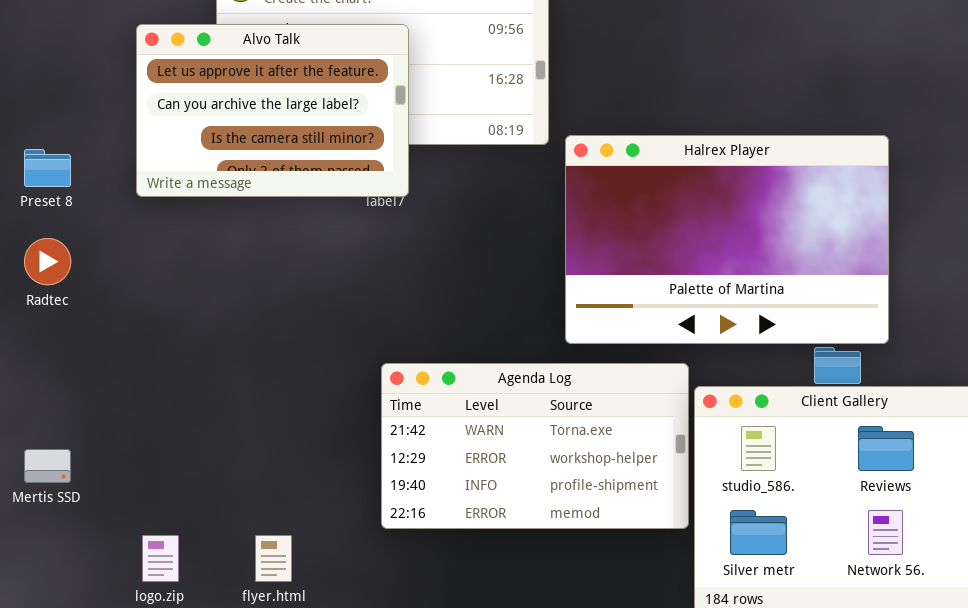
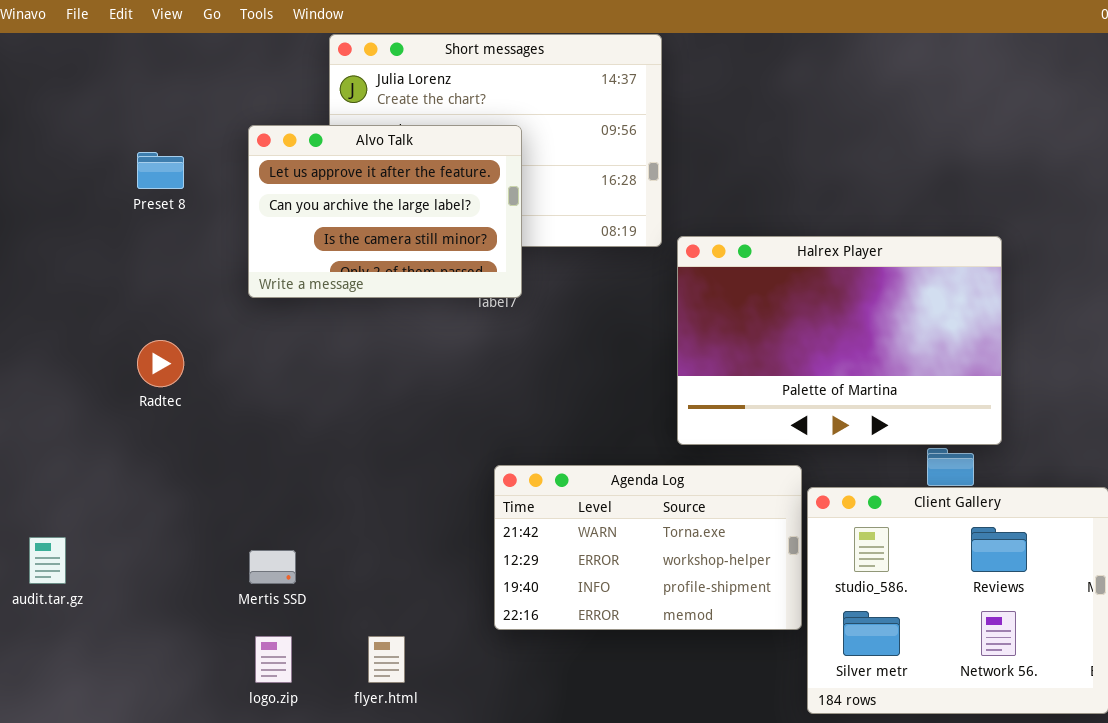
Preset 8: [24,149,71,187] -> [137,152,184,189], moved
Mertis SSD: [24,449,71,483] -> [249,550,296,584], moved

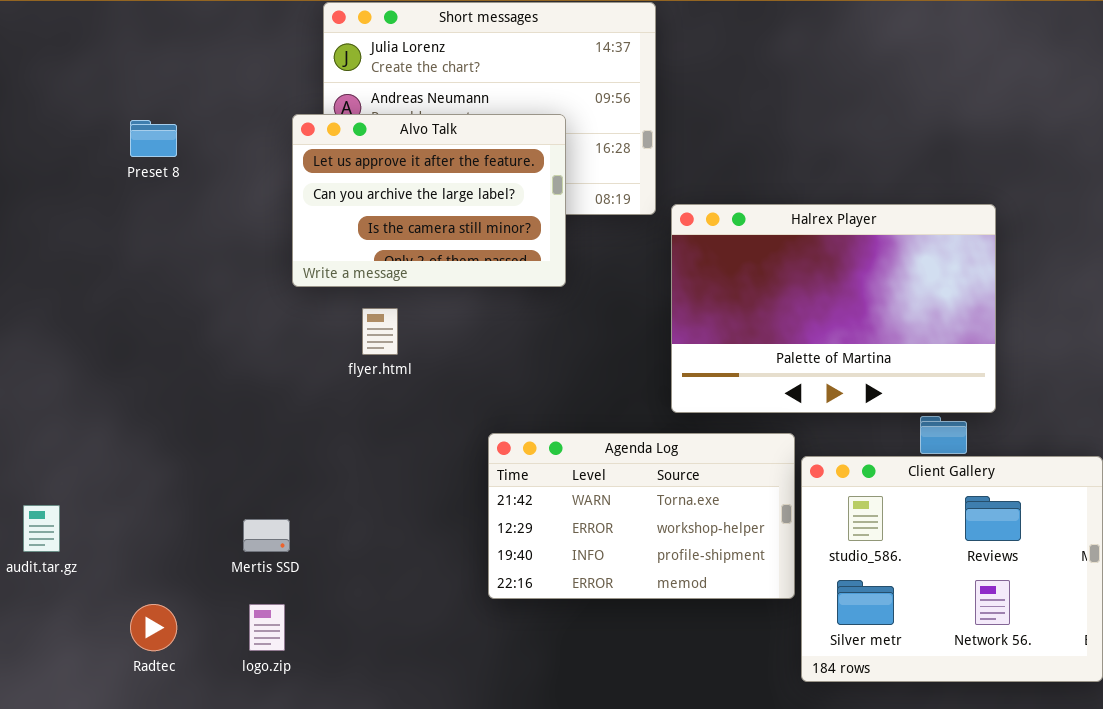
Alvo Talk: [248,125,522,298] -> [292,114,566,287], moved
Radtec: [137,340,184,387] -> [130,604,177,651], moved
flyer.html: [368,636,405,683] -> [362,308,398,355], moved

